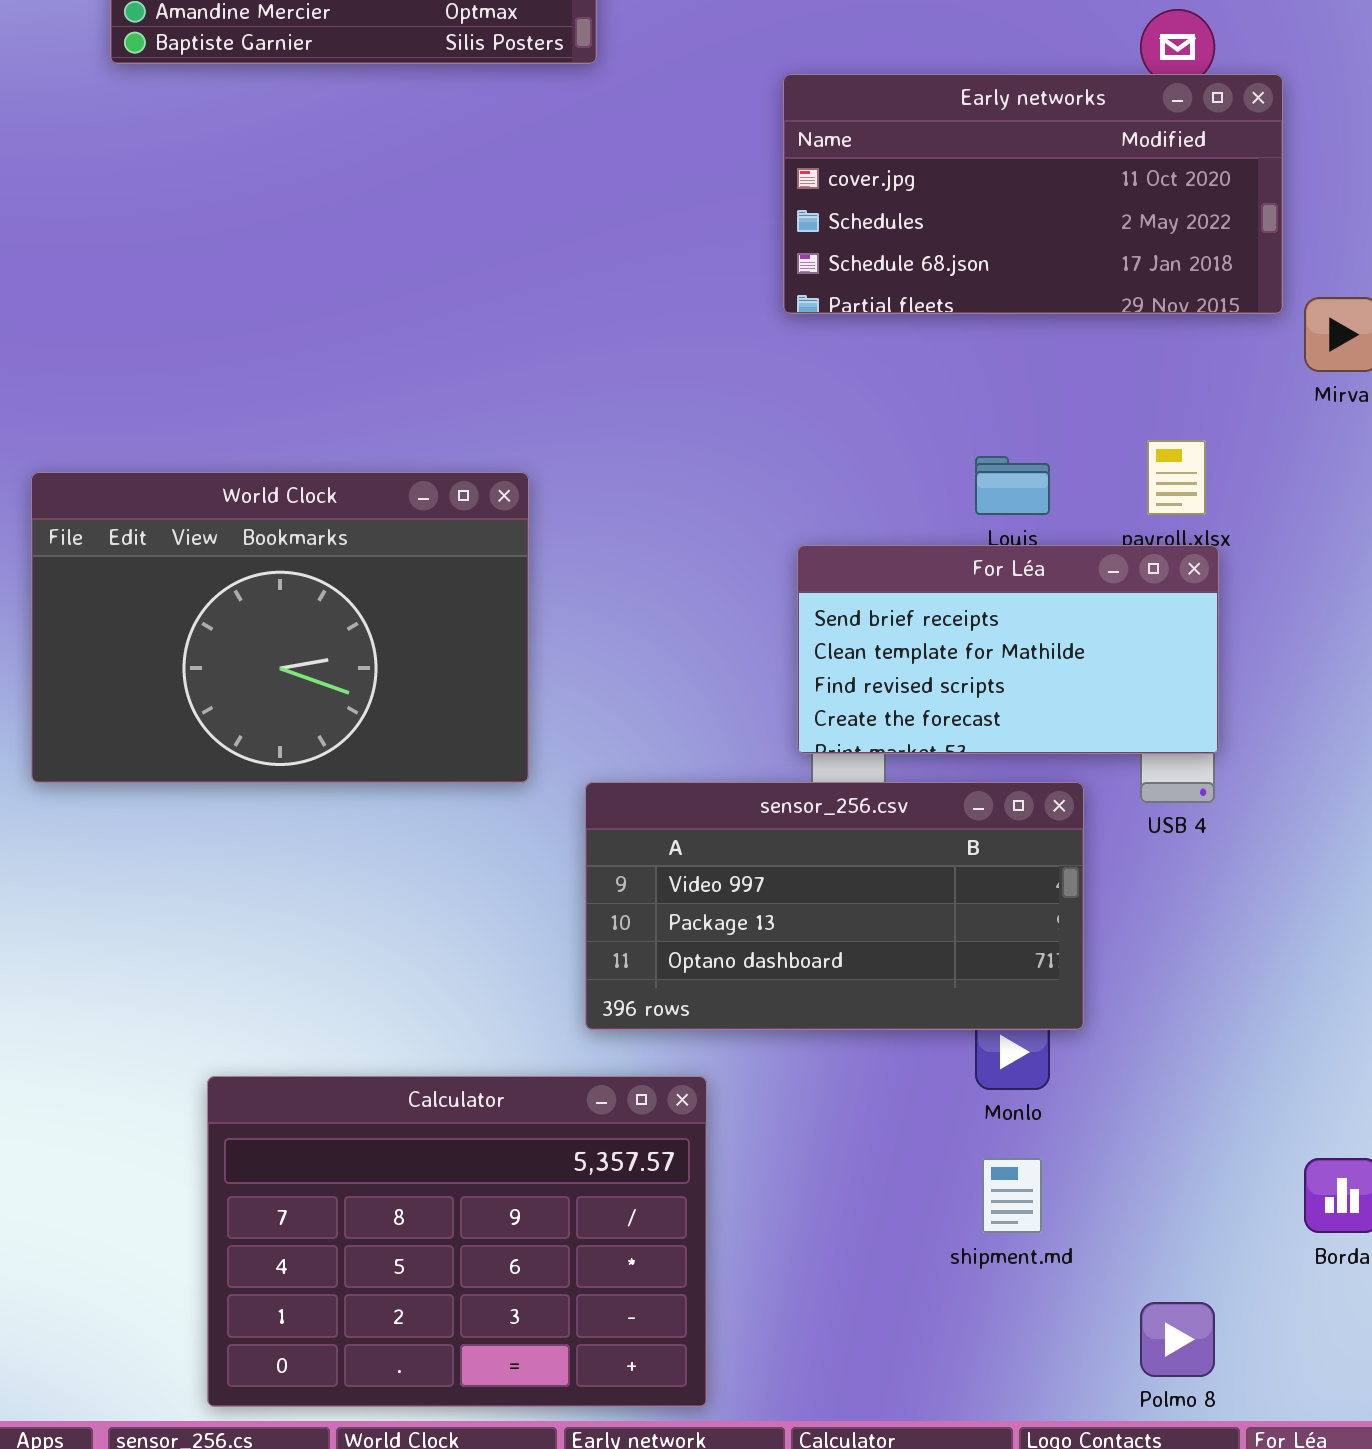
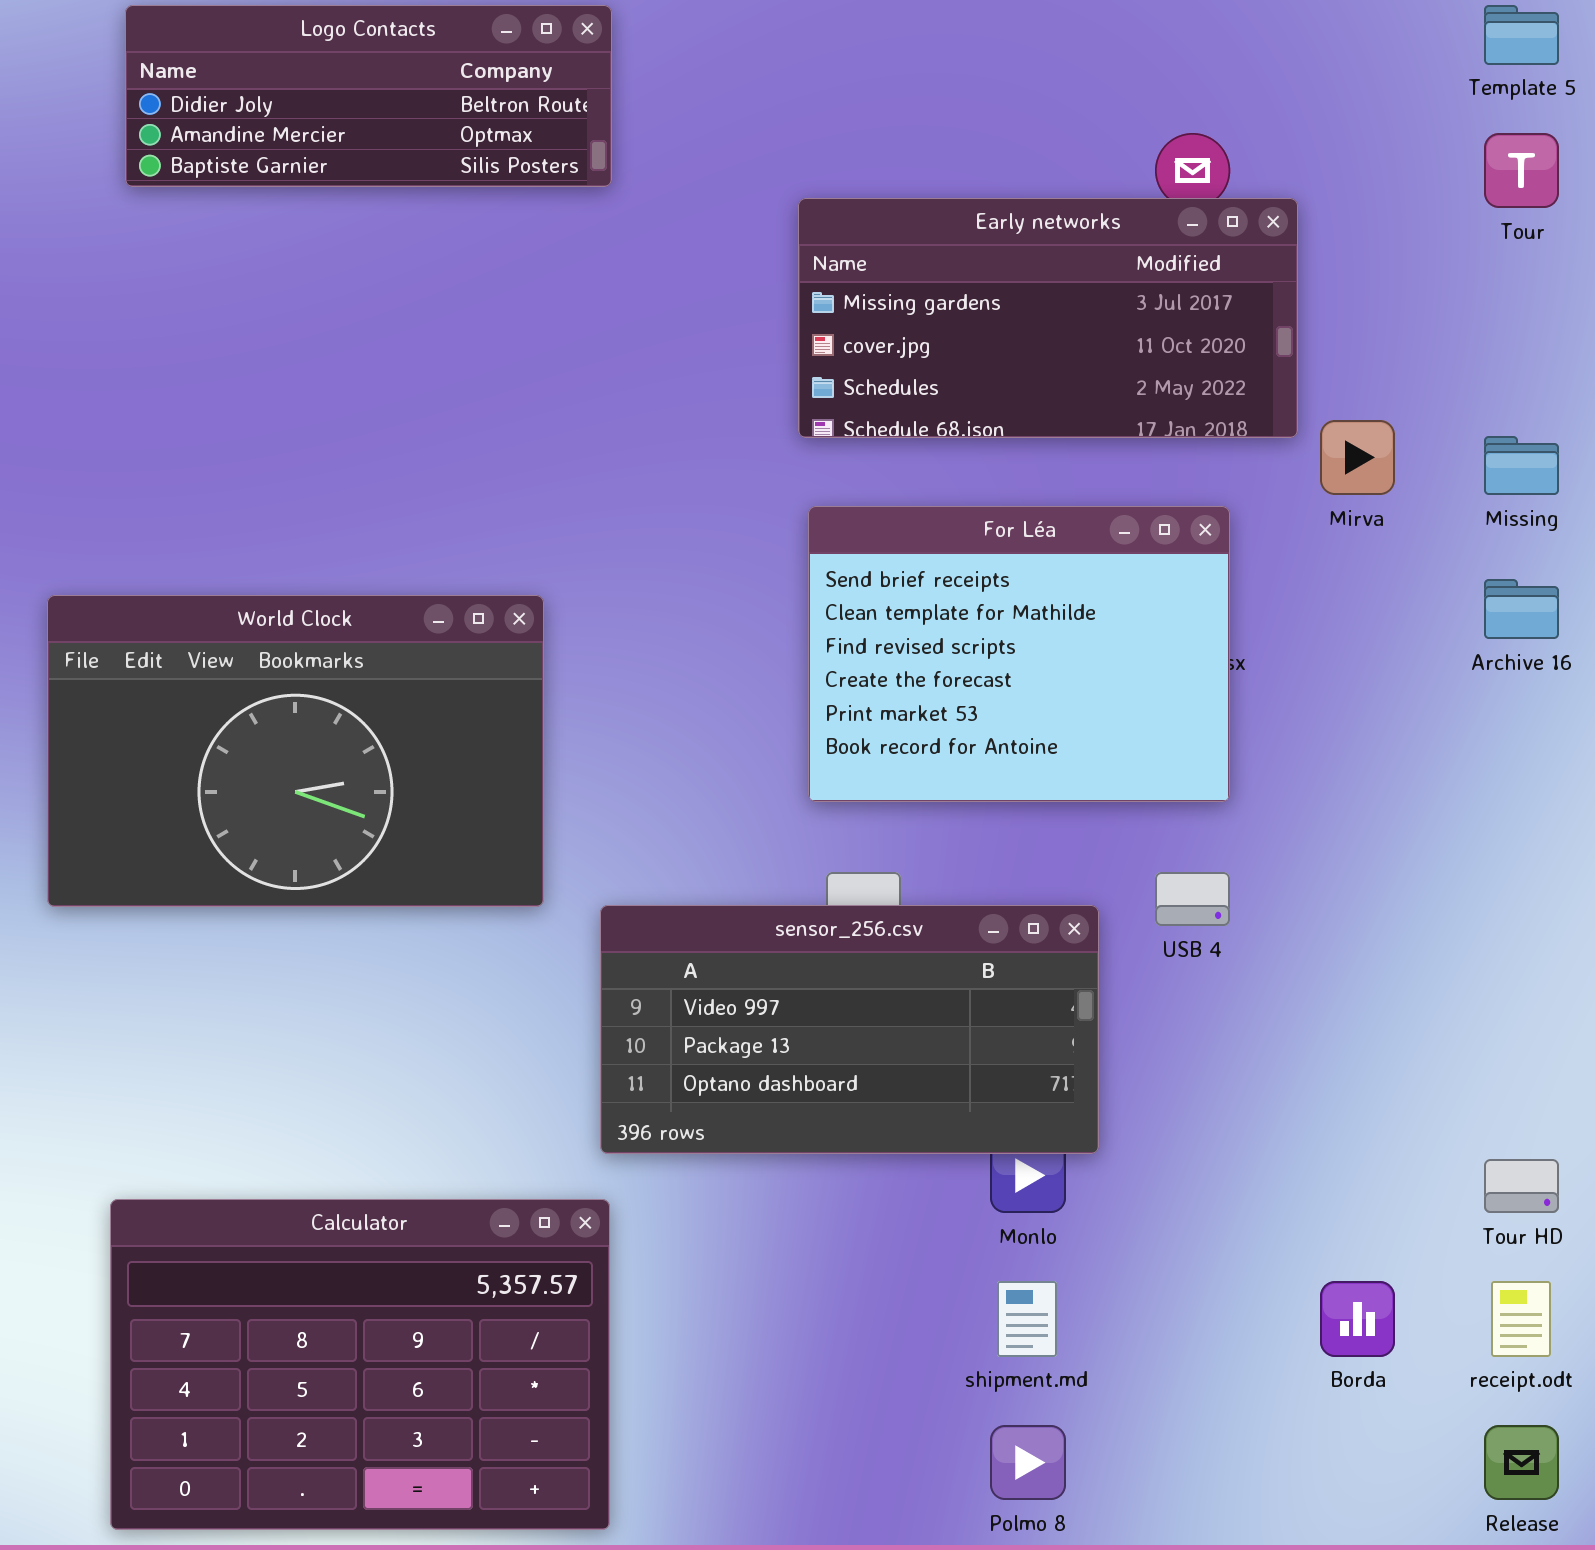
Early networks: [783,74,1283,314] -> [798,198,1298,438], scrolled up 1 row
For Léa: [797,545,1219,754] -> [808,506,1230,802], moved, resized
Calculator: [207,1076,707,1407] -> [110,1199,610,1530], moved
Polmo 8: [1140,1302,1215,1377] -> [990,1425,1066,1500], moved

